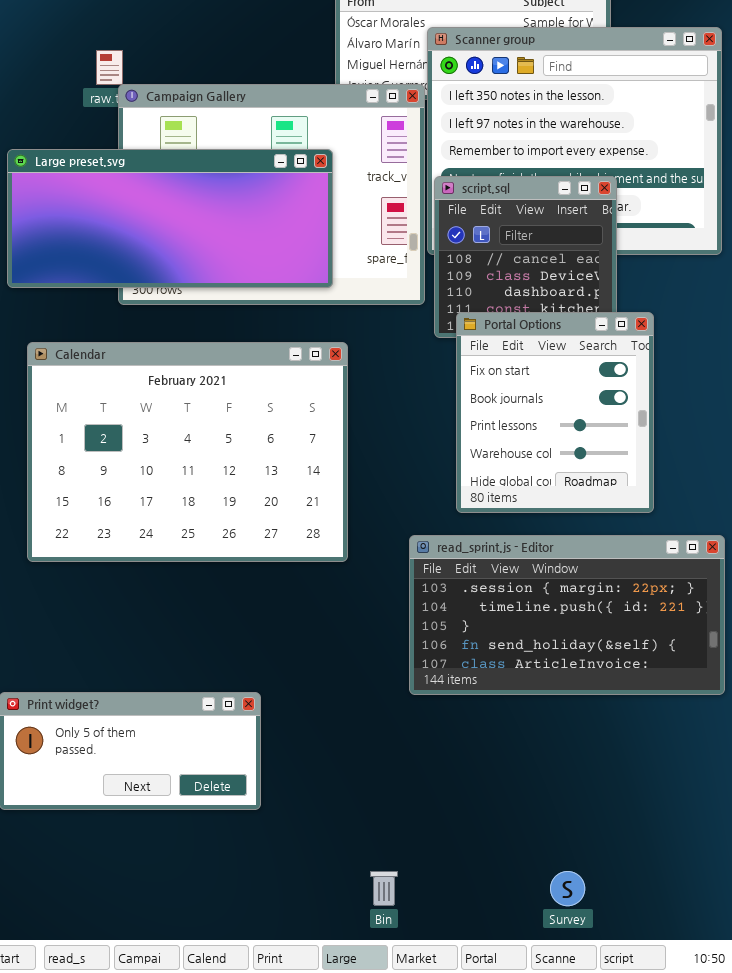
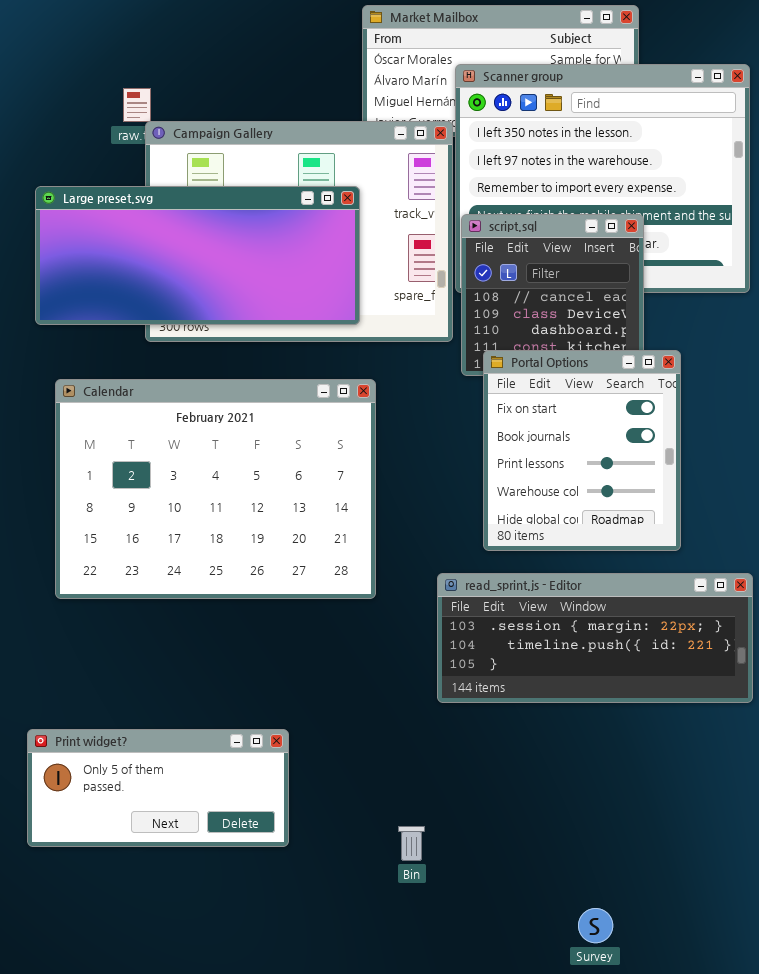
read_sprint.js - Editor: [409,535,725,695] -> [437,573,753,703], resized
Bin: [370,871,398,906] -> [398,826,425,861], moved

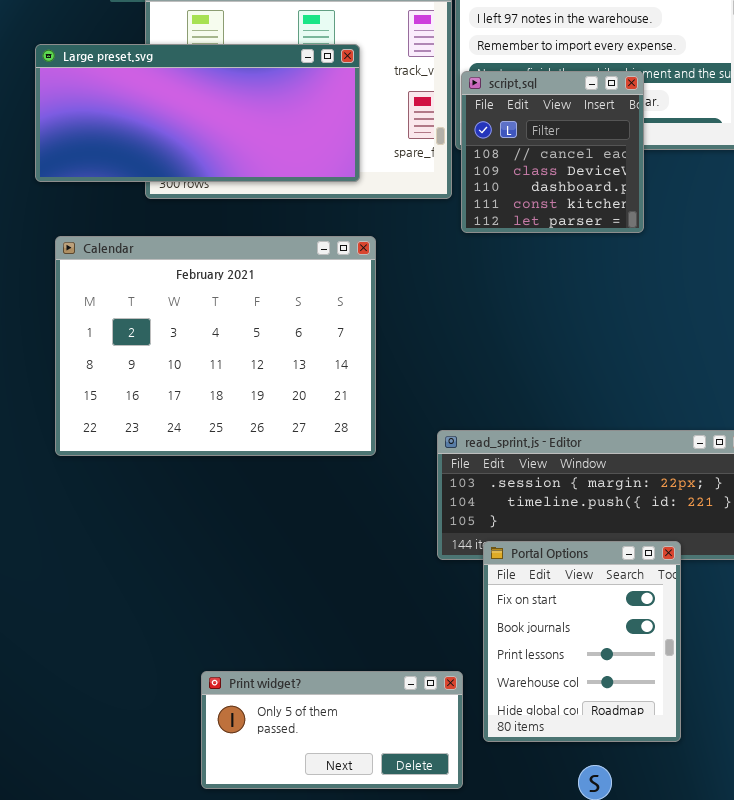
Portal Options: [483,350,681,551] -> [483,541,681,742], moved
Print widget?: [27,729,289,847] -> [201,671,463,789], moved

